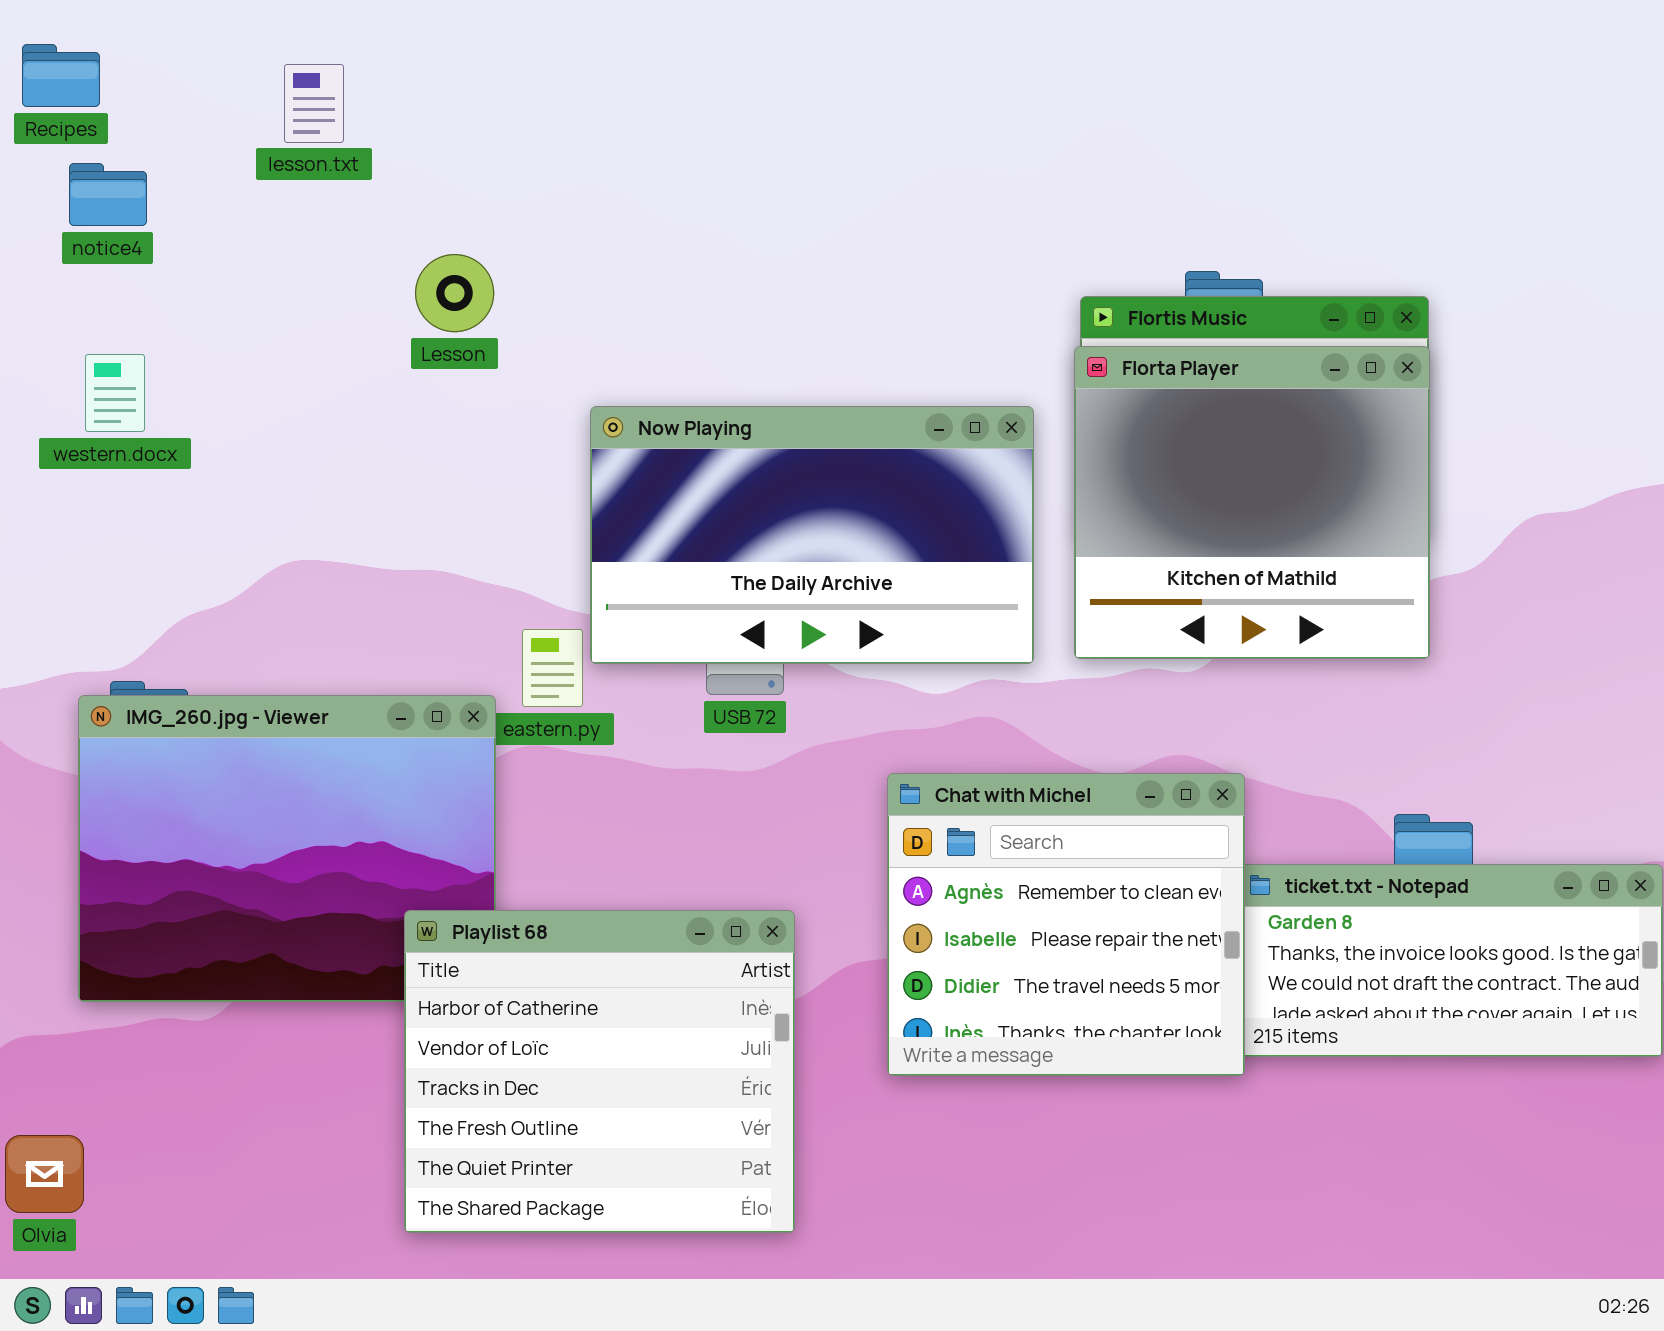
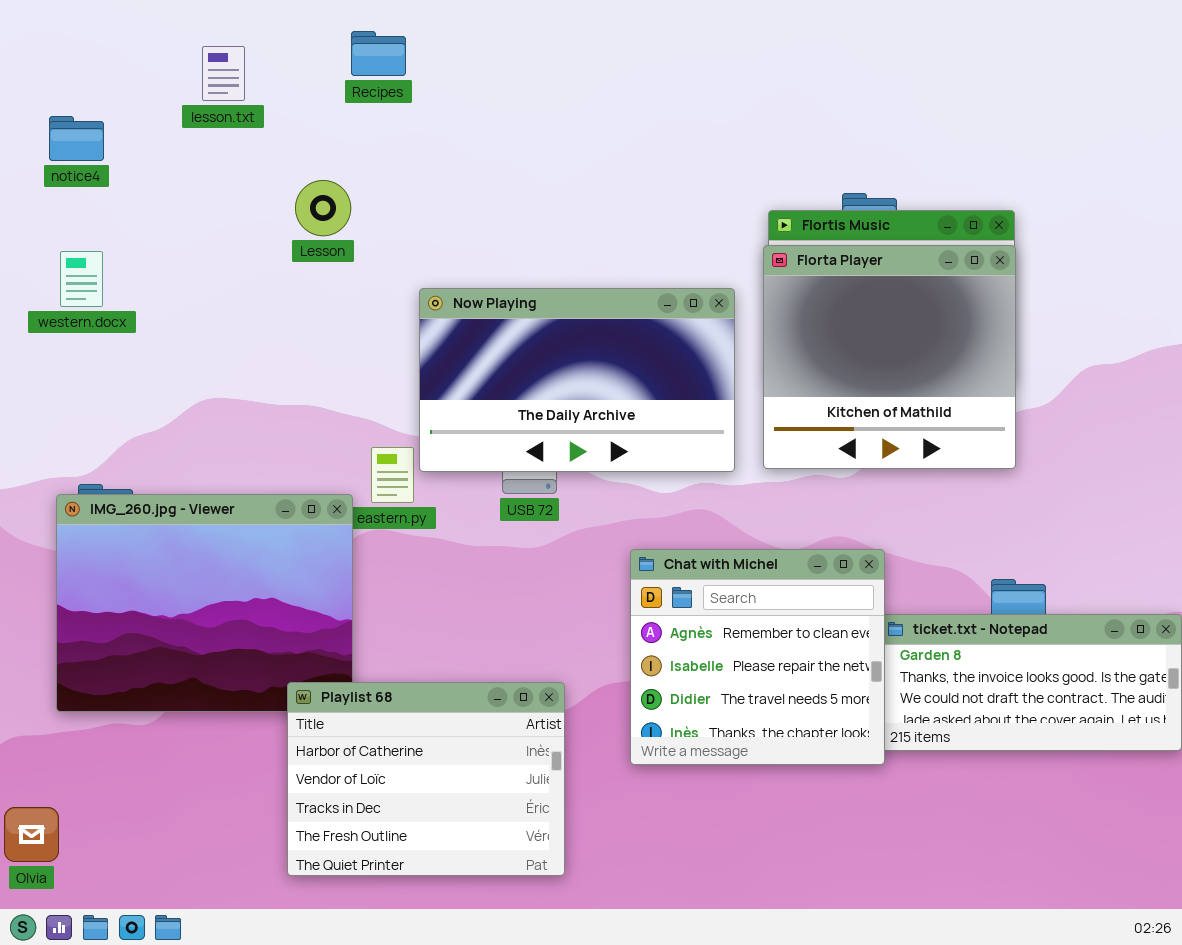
Recipes: [22,44,100,107] -> [351,31,406,76], moved
Playlist 68: [404,910,795,1233] -> [287,682,565,876], resized

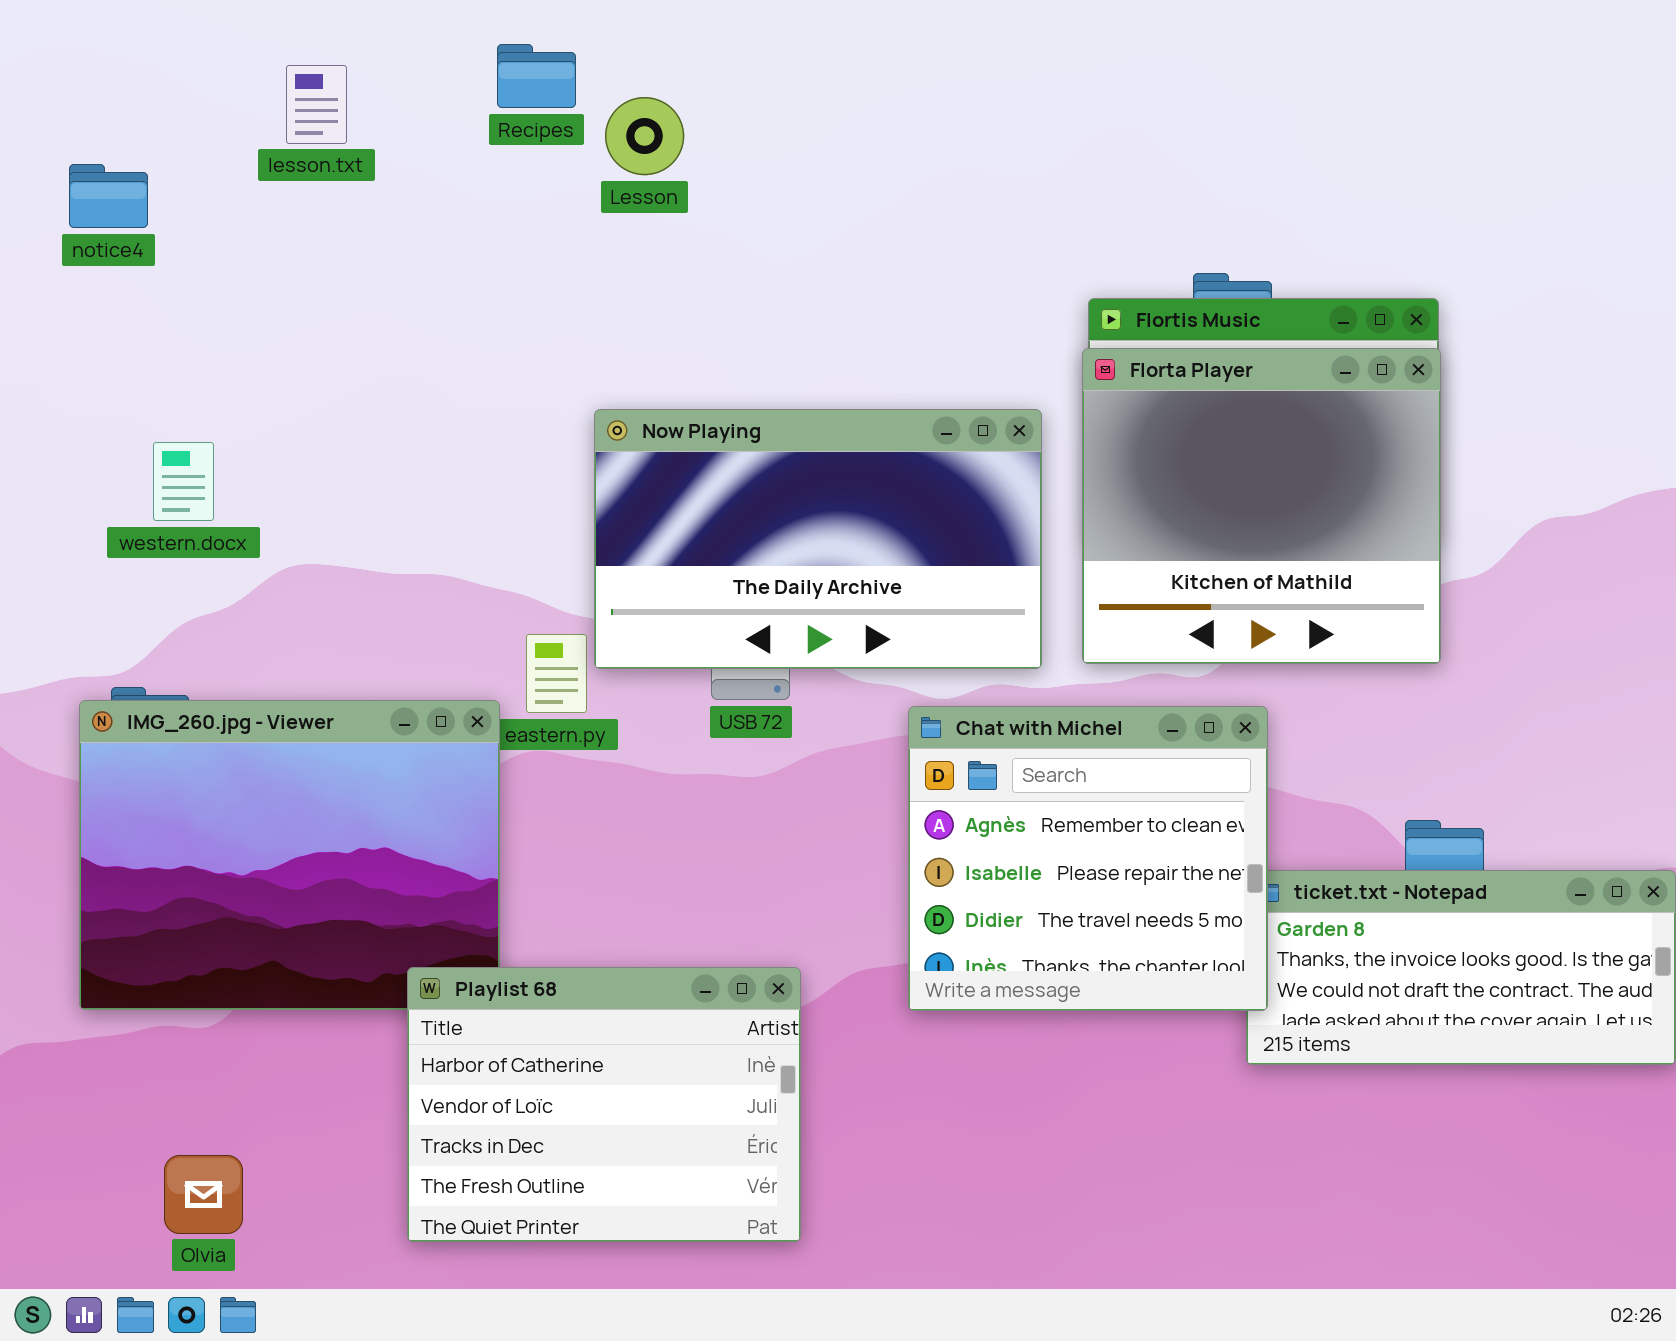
Lesson: [295,180,351,236] -> [605,97,684,175], moved
western.docx: [60,251,103,307] -> [153,442,214,521], moved
Chat with Michel: [630,549,885,765] -> [908,706,1268,1011], moved
Olvia: [4,807,59,862] -> [164,1155,243,1234], moved

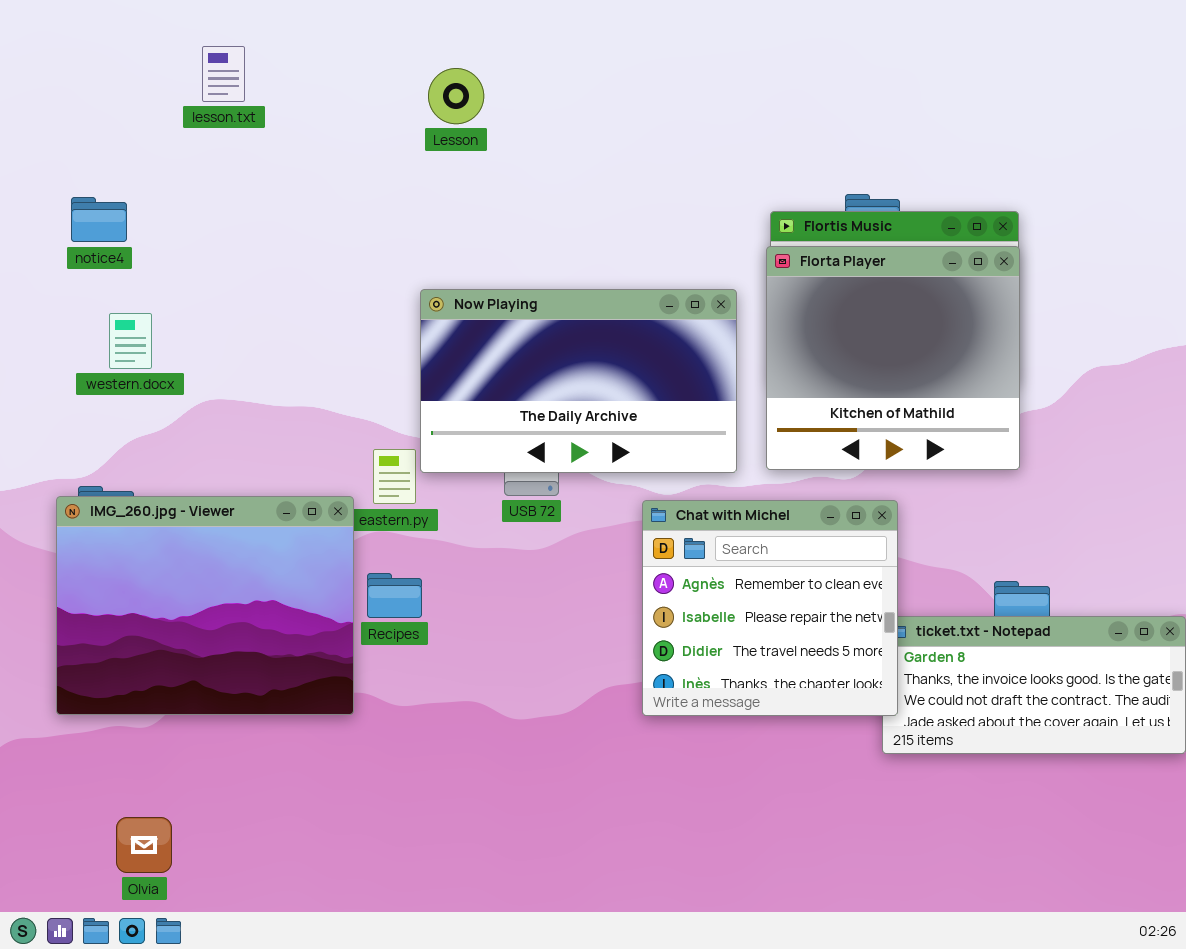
Recipes: [497,44,576,108] -> [367,573,422,618], moved
notice4: [69,164,148,228] -> [71,197,127,242], moved
Playlist 68: [407,967,801,1242] -> none, closed

